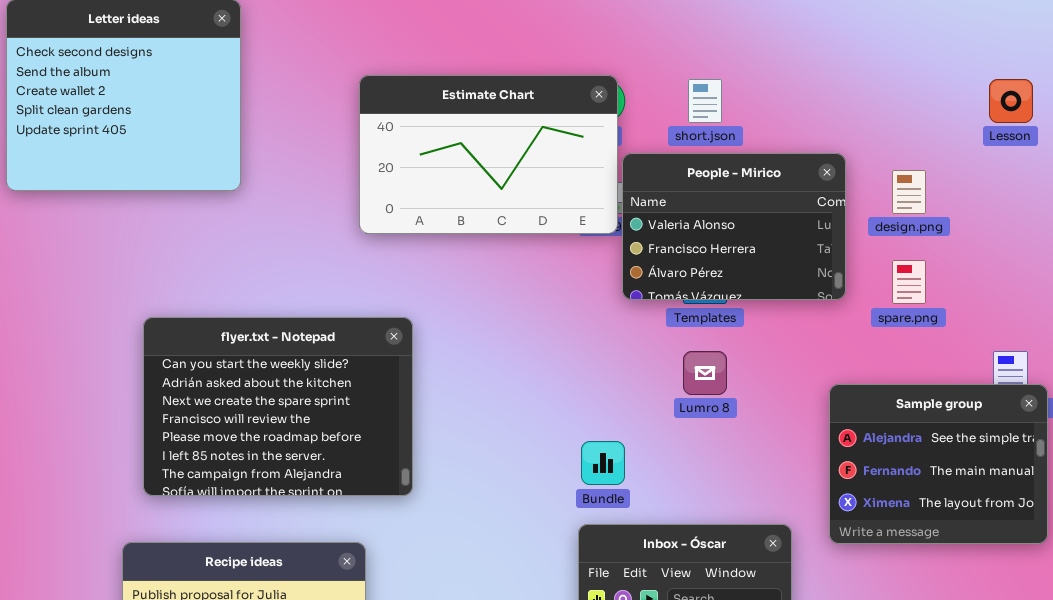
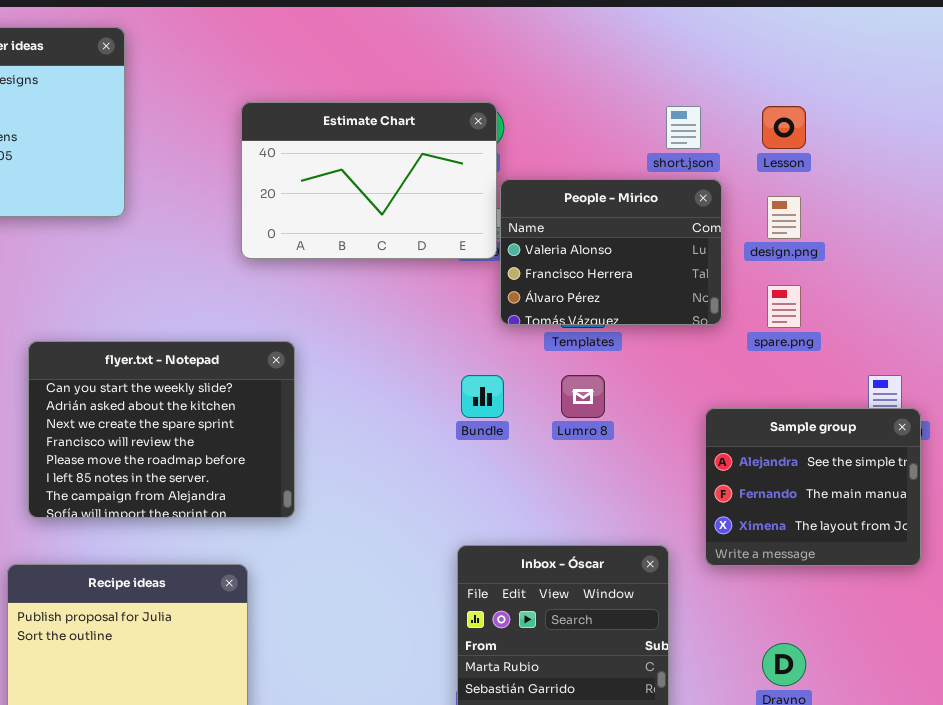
short.json: [688,79,722,123] -> [666,106,701,149], moved
Lesson: [989,79,1033,123] -> [762,106,806,149], moved
Bundle: [581,441,625,485] -> [461,375,504,418], moved

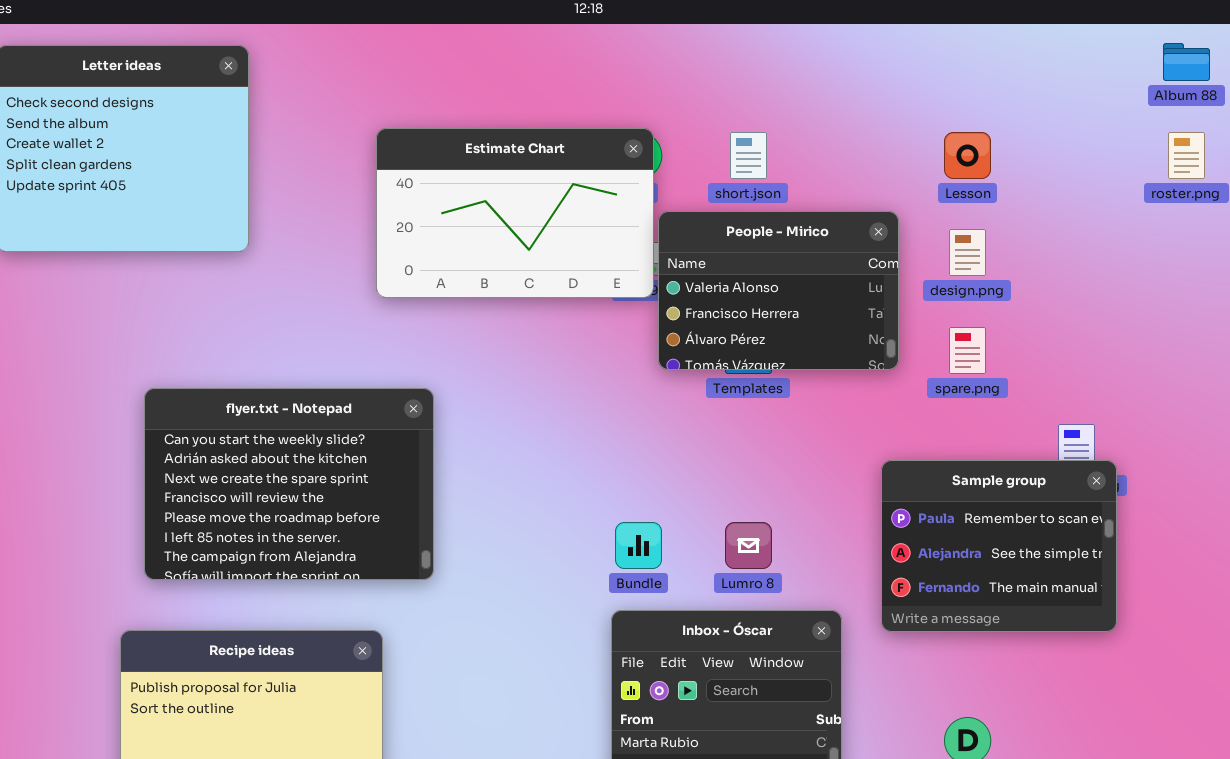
short.json: [666,106,701,149] -> [730,132,767,179], moved
Bundle: [461,375,504,418] -> [615,522,662,569], moved
Lumro 8: [561,375,605,418] -> [725,522,772,569], moved
Sample group: [705,408,921,566] -> [881,460,1117,632], scrolled up 1 row

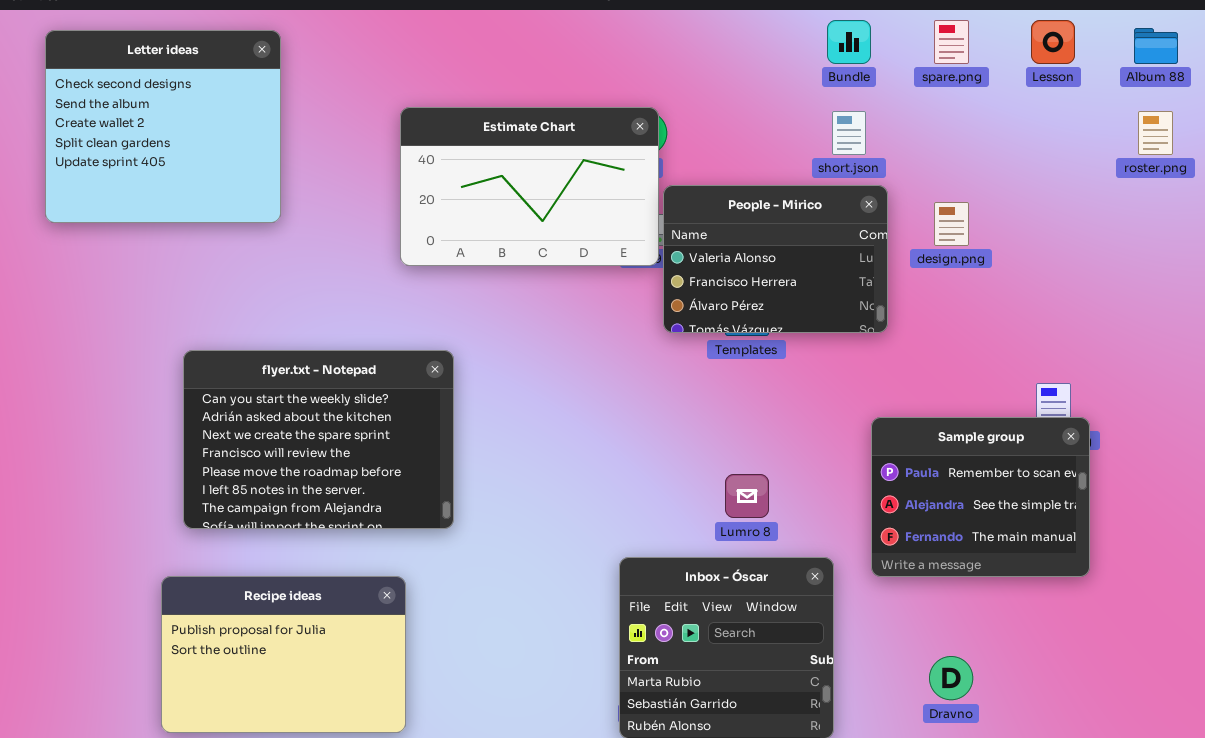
short.json: [730,132,767,179] -> [832,111,866,155], moved
Lesson: [944,132,991,179] -> [1031,20,1075,64], moved
spare.png: [949,327,986,374] -> [934,20,969,64], moved
Bundle: [615,522,662,569] -> [827,20,871,64], moved

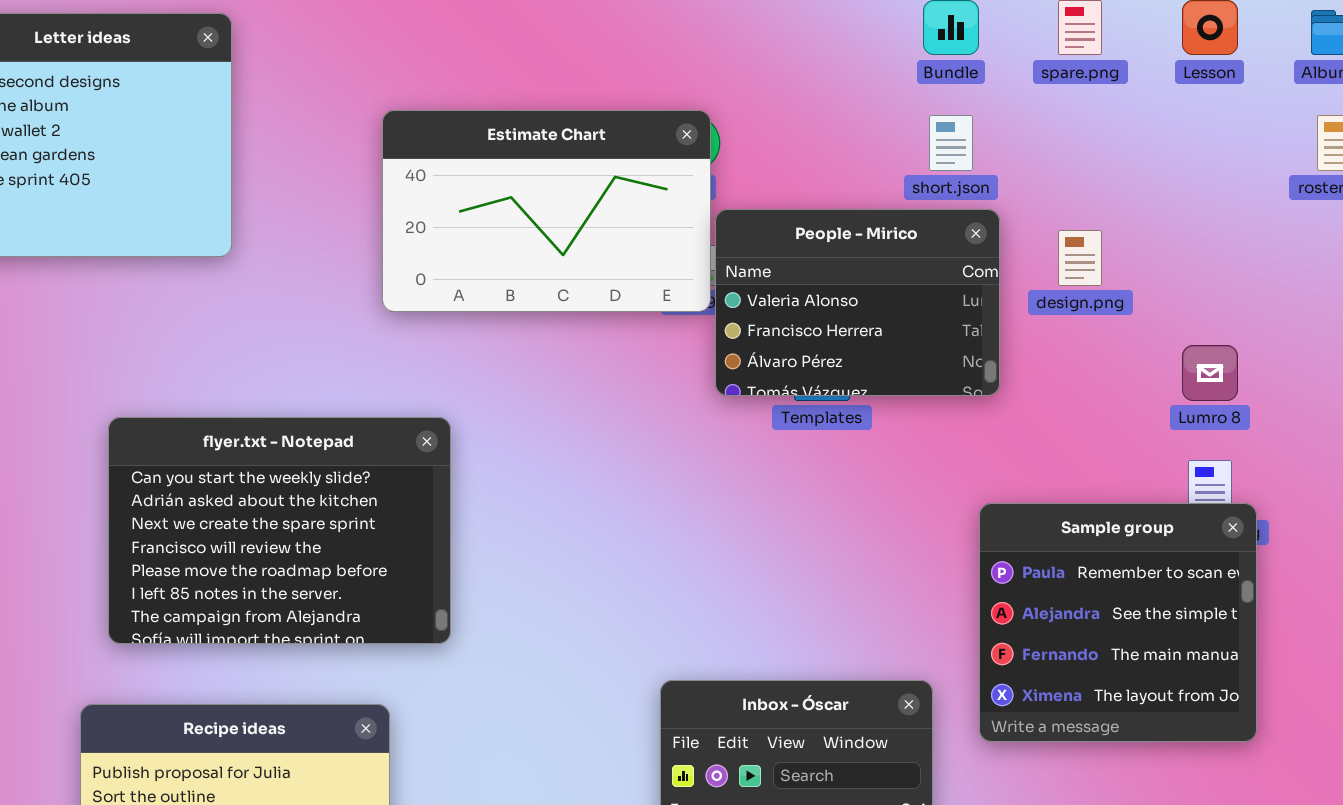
Sample group: [871,417,1090,577] -> [979,503,1257,742], resized
Lumro 8: [725,474,769,518] -> [1182,345,1238,401], moved

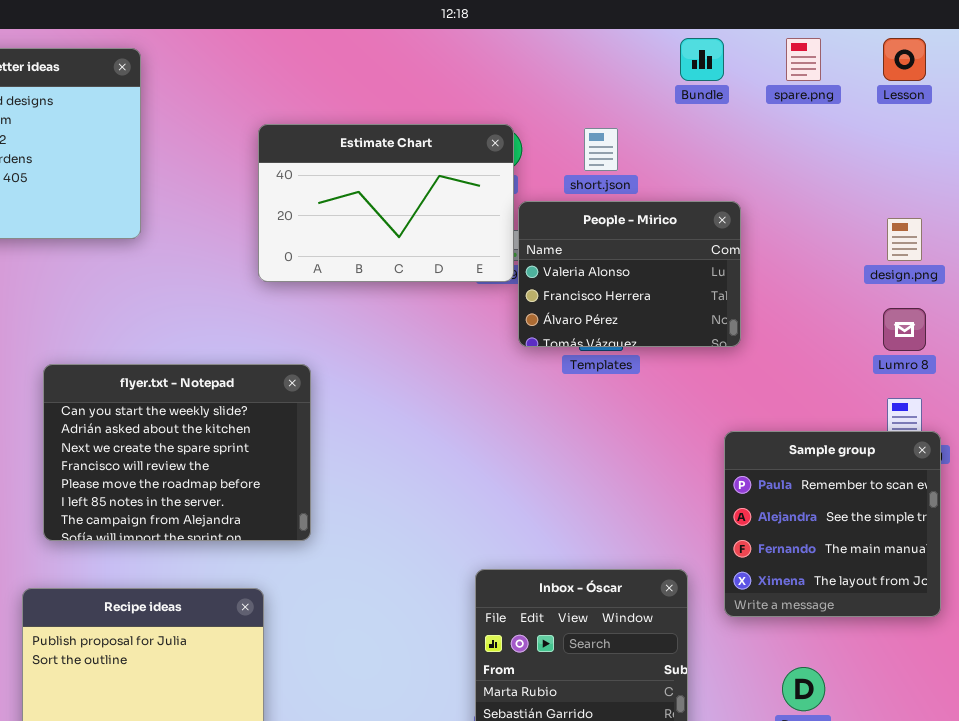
short.json: [929,115,973,171] -> [584,128,618,171], moved
design.png: [1058,230,1102,286] -> [887,218,922,261], moved

